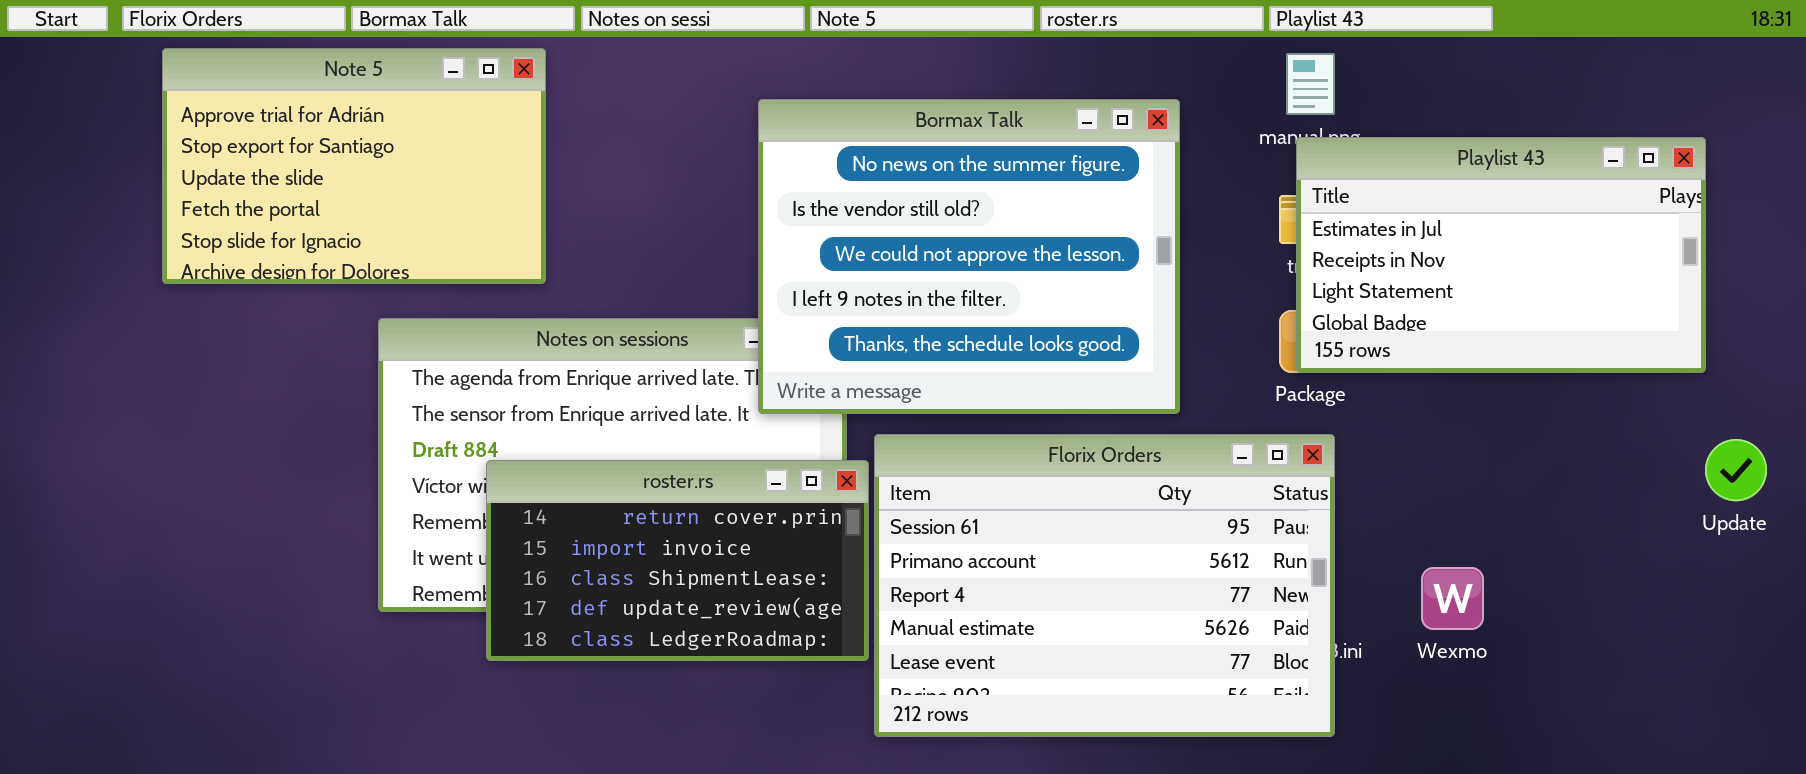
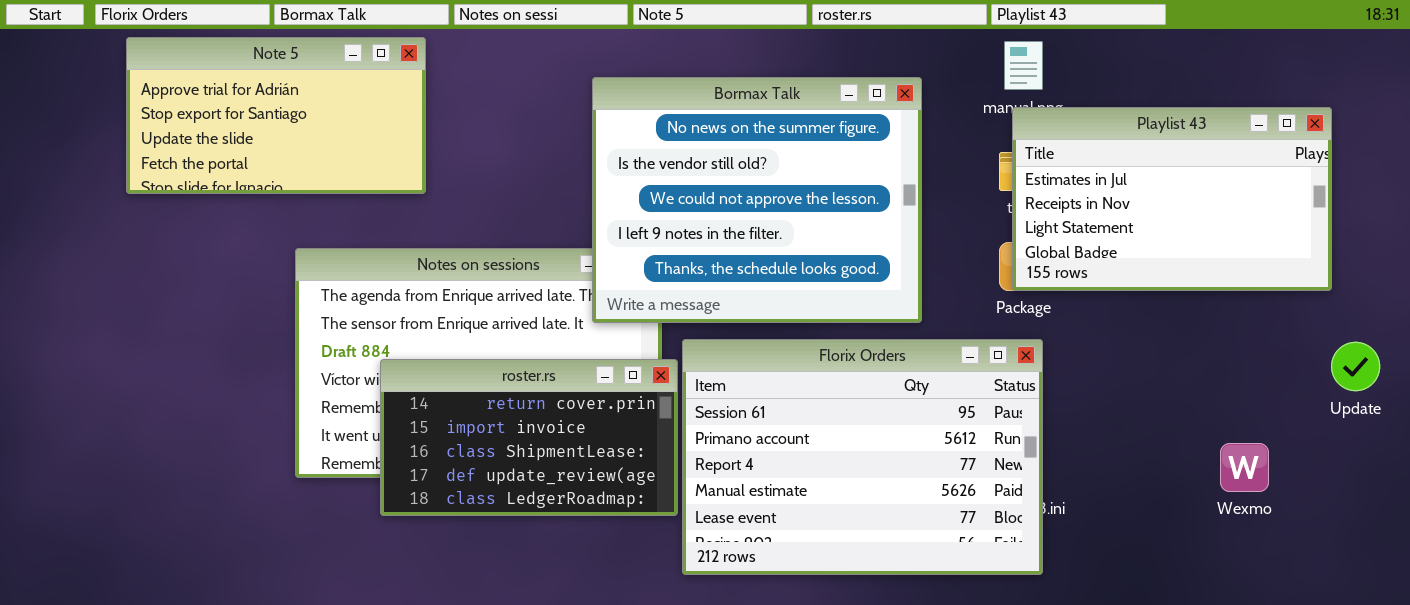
Note 5: [162,48,546,284] -> [126,37,426,194], resized
Wexmo: [1421,567,1484,630] -> [1220,443,1269,492], moved

